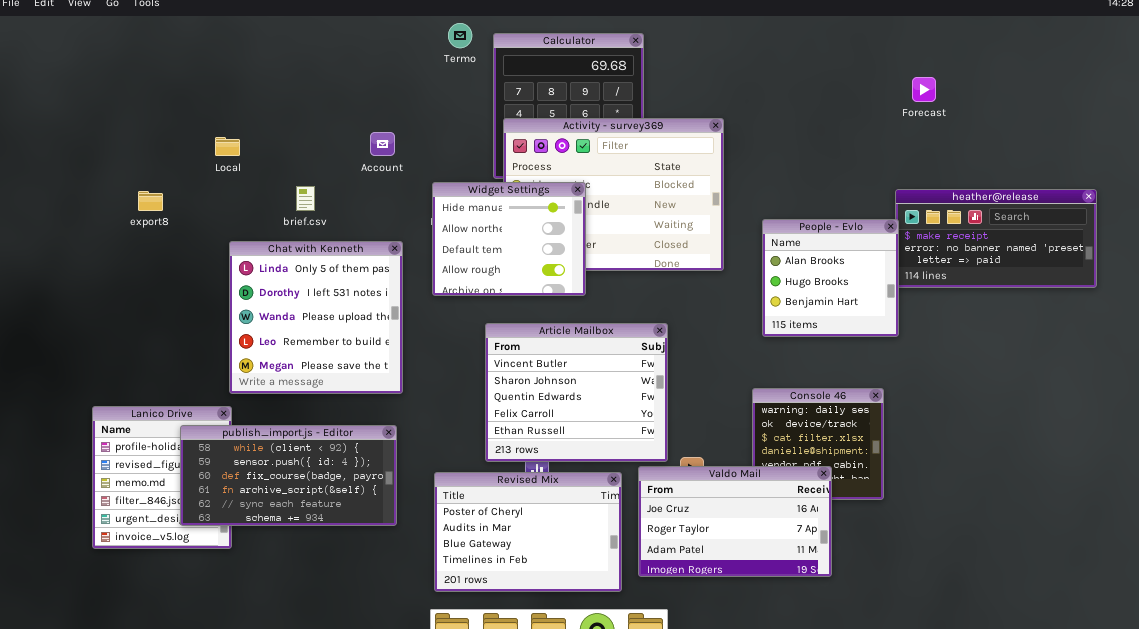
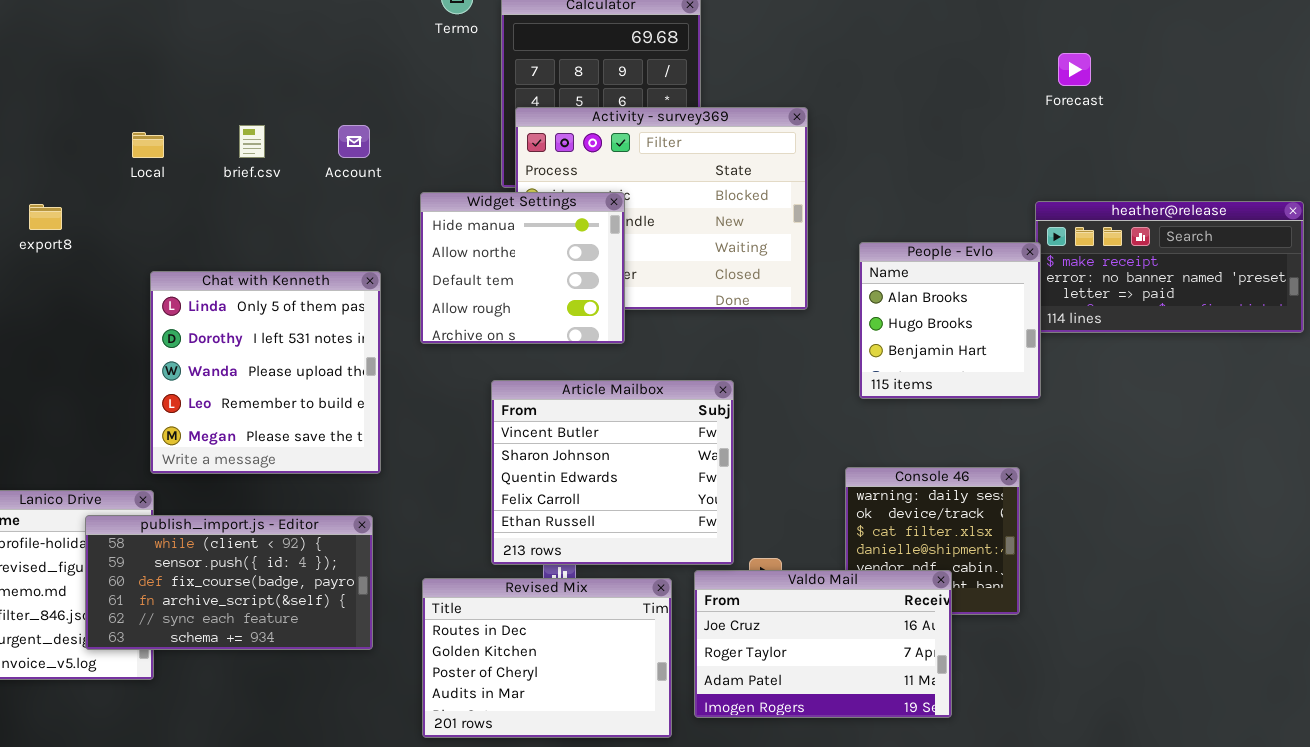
brief.csv: [296,186,315,211] -> [239,125,265,158], moved
Revised Mix: [434,472,622,592] -> [422,578,672,738], scrolled up 2 rows

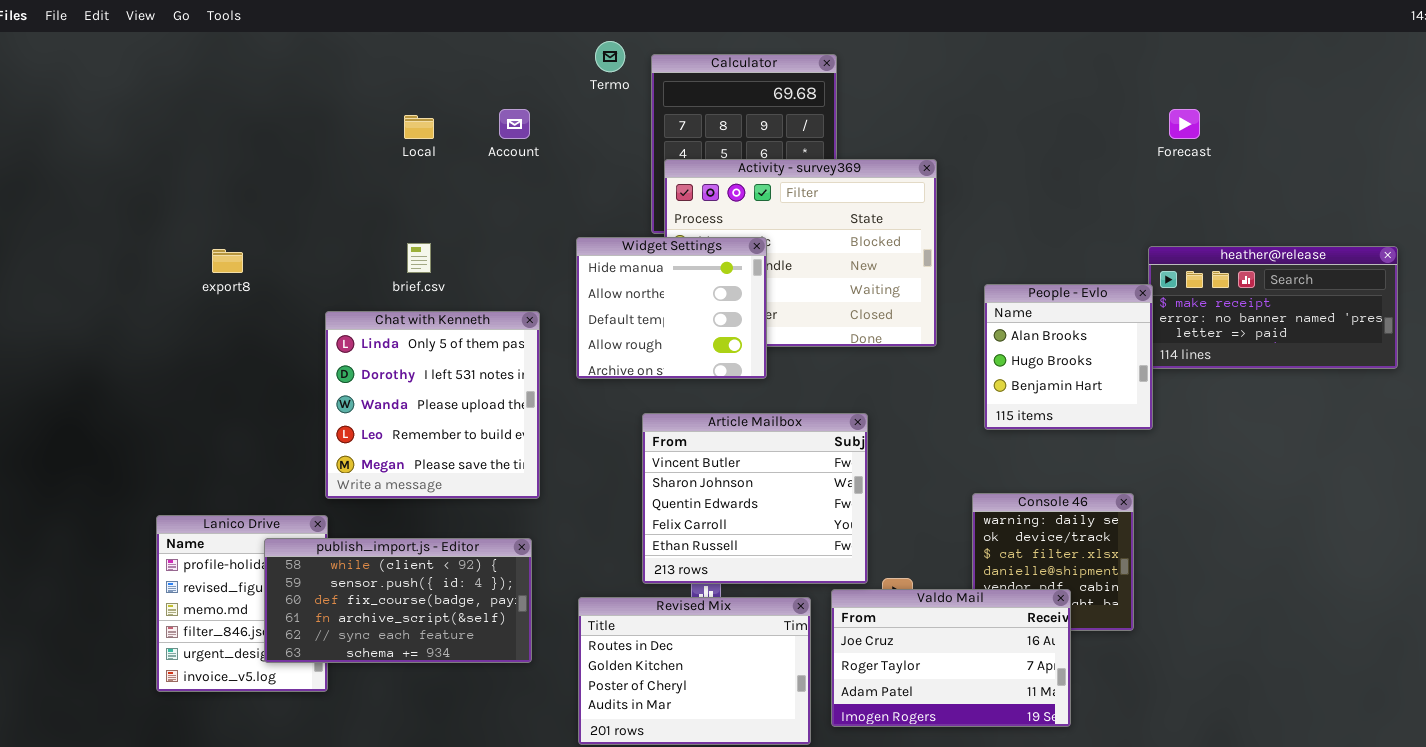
brief.csv: [239,125,265,158] -> [407,243,431,273], moved
Account: [338,125,370,158] -> [499,109,530,139], moved
Local: [132,132,164,158] -> [404,115,434,139], moved

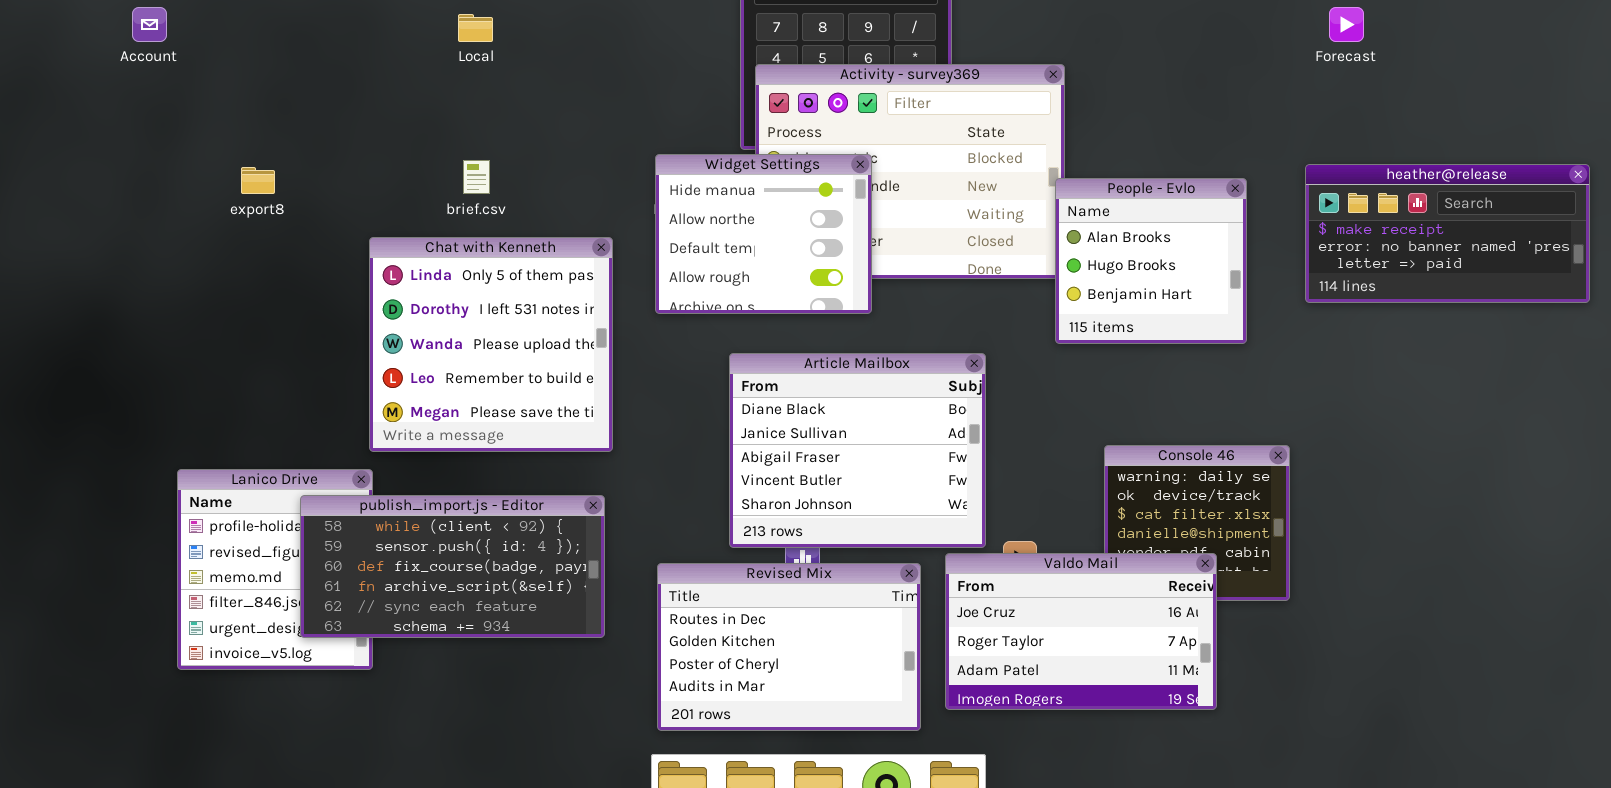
Account: [499,109,530,139] -> [132,7,167,42], moved
People - Evlo: [984,284,1153,430] -> [1055,178,1247,344], moved
Article Mailbox: [642,413,868,584] -> [729,353,986,548], scrolled up 3 rows

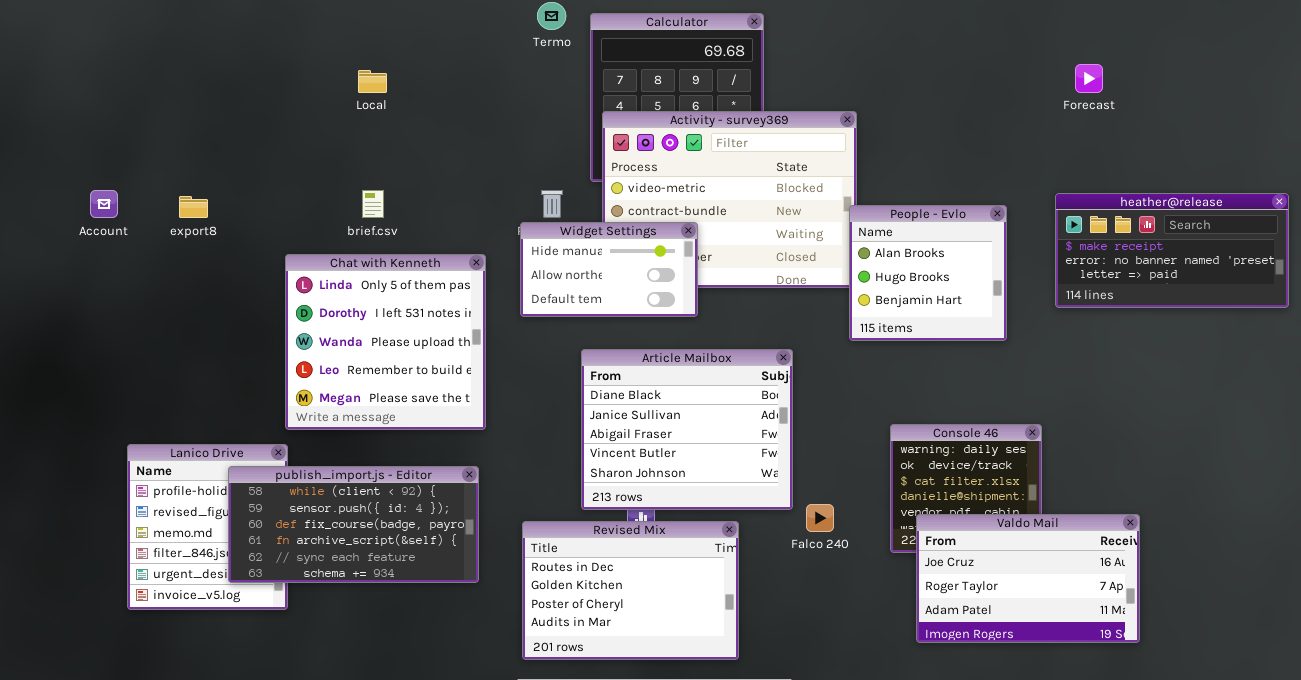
Account: [132,7,167,42] -> [90,190,118,218], moved
Widget Settings: [655,154,872,314] -> [520,222,698,317], resized
Valdo Mail: [945,553,1217,710] -> [916,514,1140,643], moved

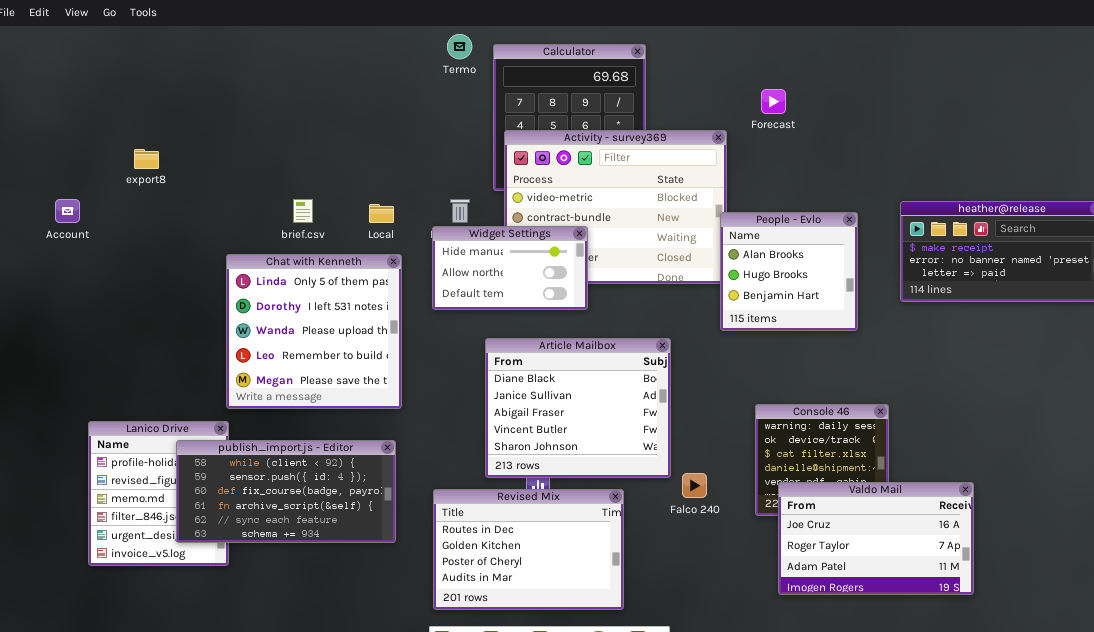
Forecast: [1075,64,1103,93] -> [761,89,786,114], moved
Local: [358,70,387,93] -> [369,204,394,223], moved
export8: [179,196,208,218] -> [134,149,159,169], moved

